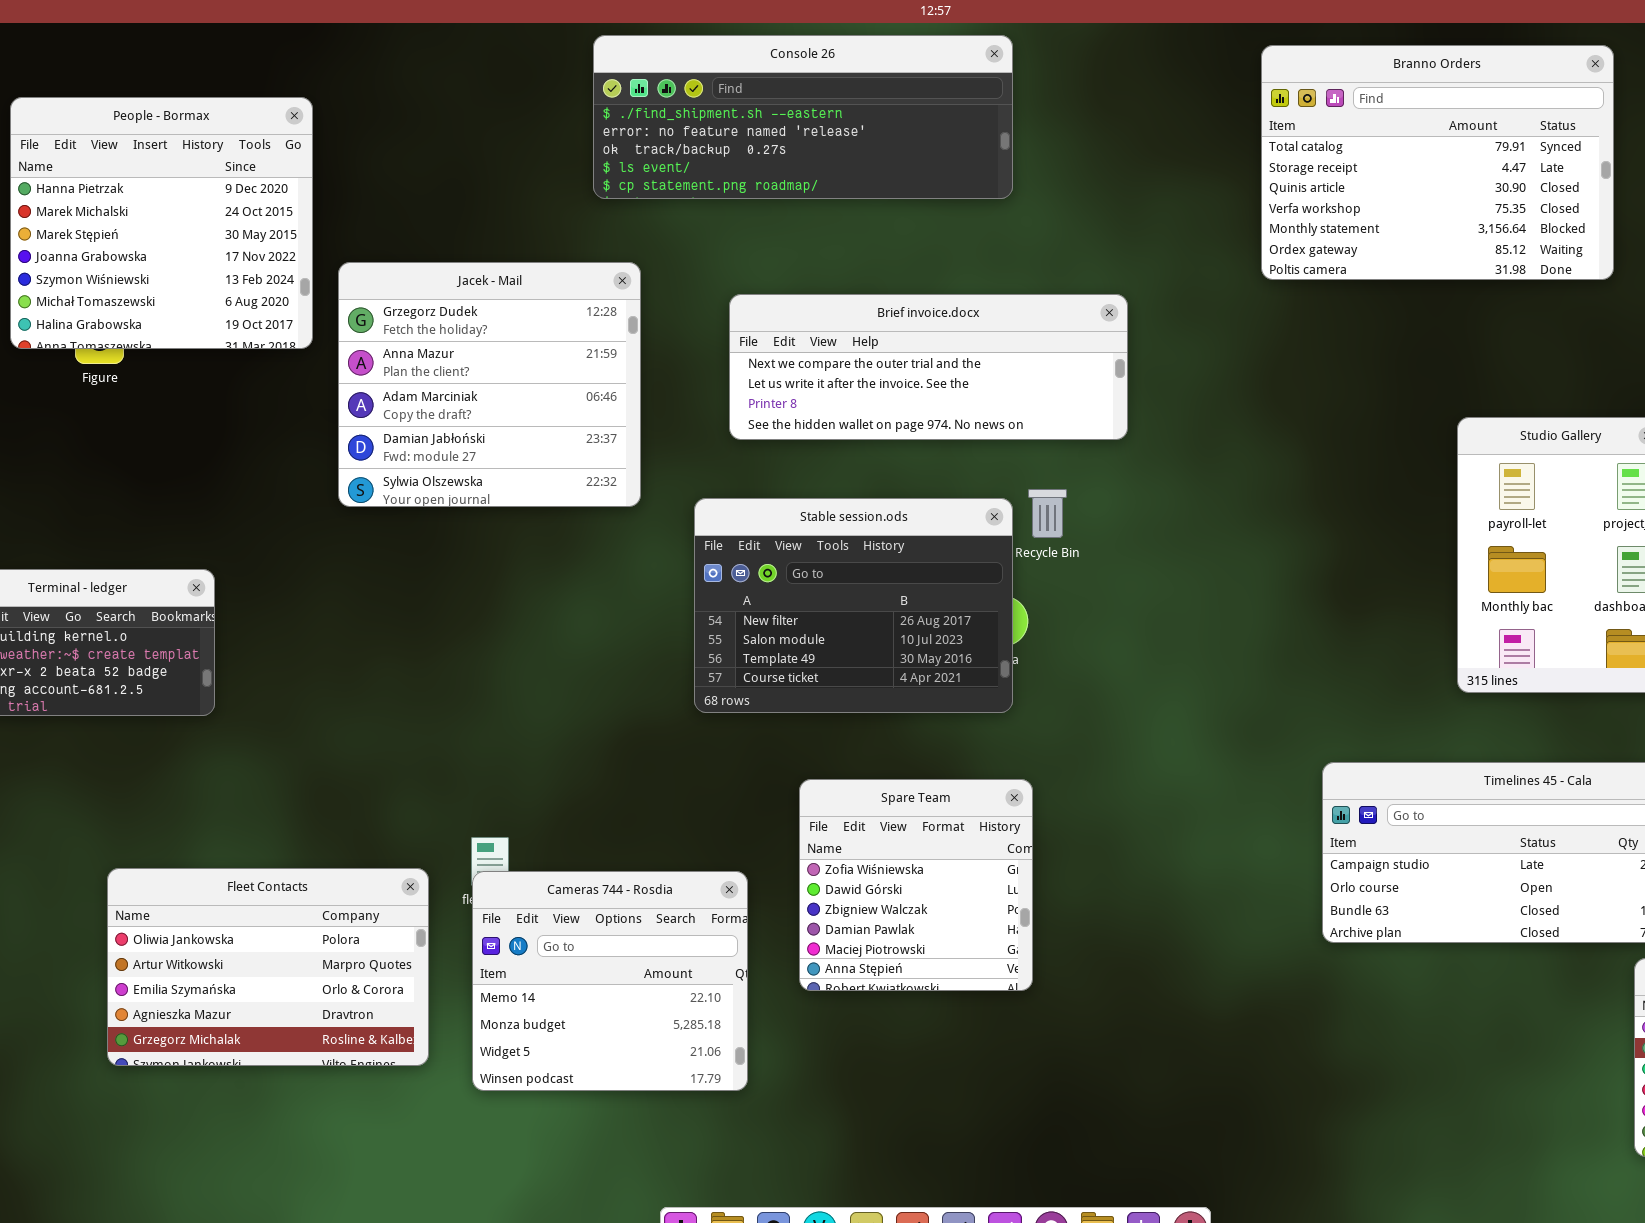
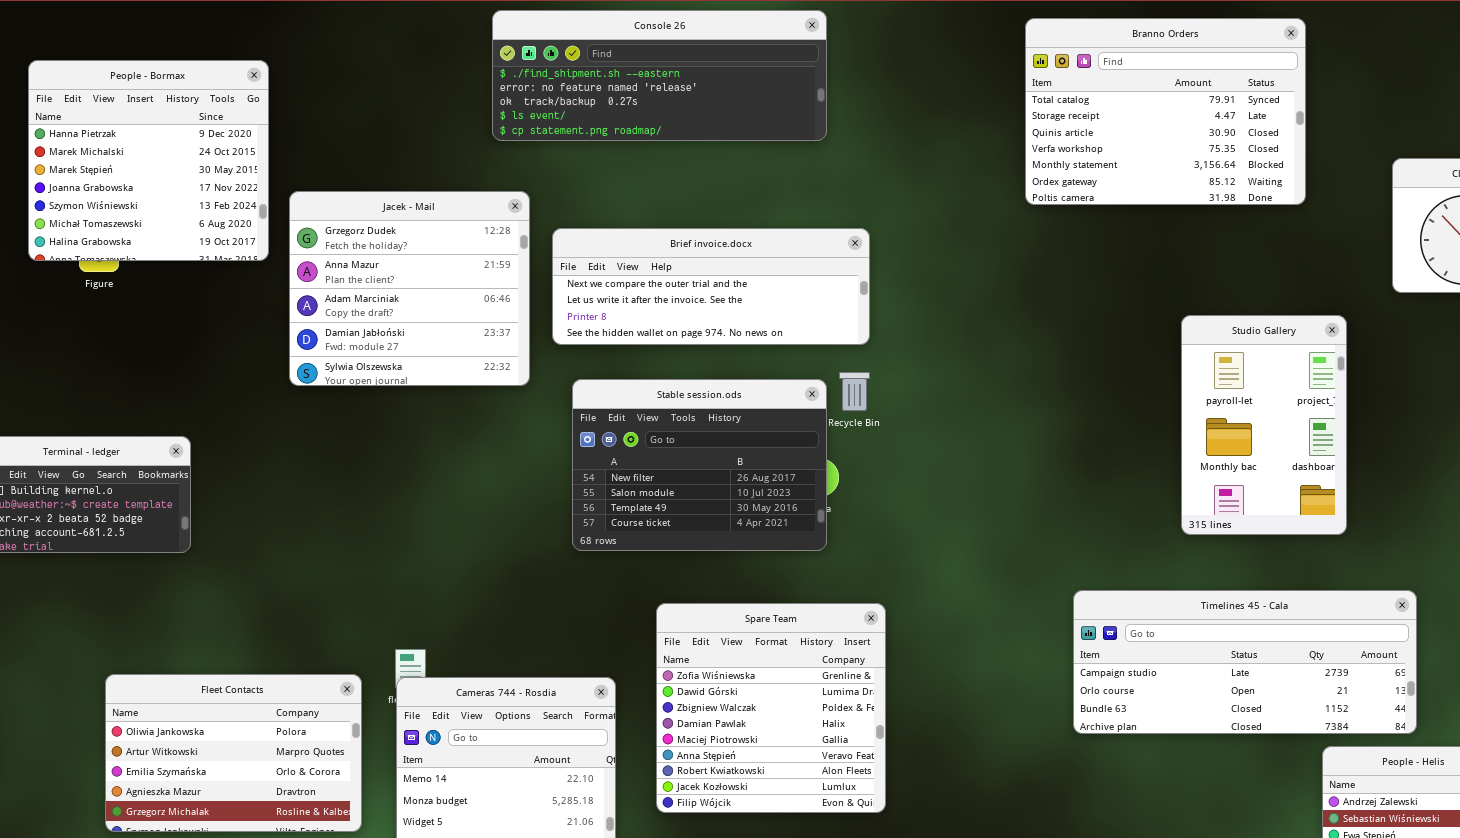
Brief invoice.docx: [729,294,1128,440] -> [552,228,870,345], moved
Spare Team: [799,779,1033,991] -> [656,603,886,813], resized

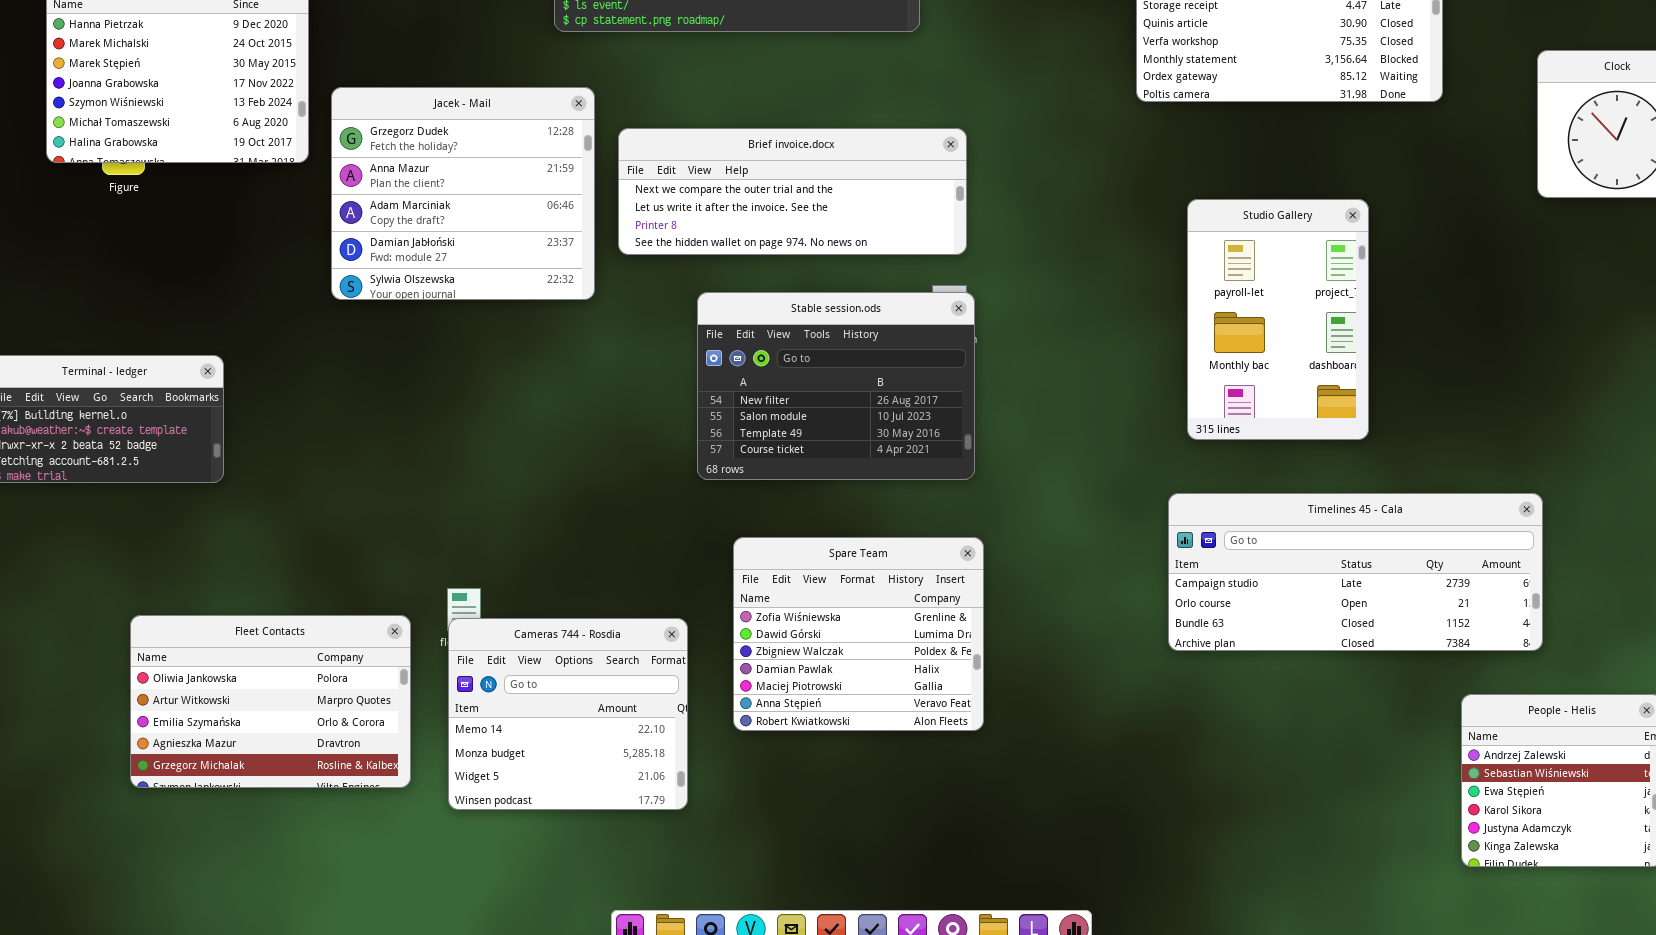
Studio Gallery: [1181,315,1347,535] -> [1187,199,1369,440], moved
Stable session.ods: [572,379,827,551] -> [697,292,975,480], moved
Timelines 45 - Cala: [1073,590,1417,734] -> [1168,493,1543,651], moved
Spare Team: [656,603,886,813] -> [733,537,984,731], resized

